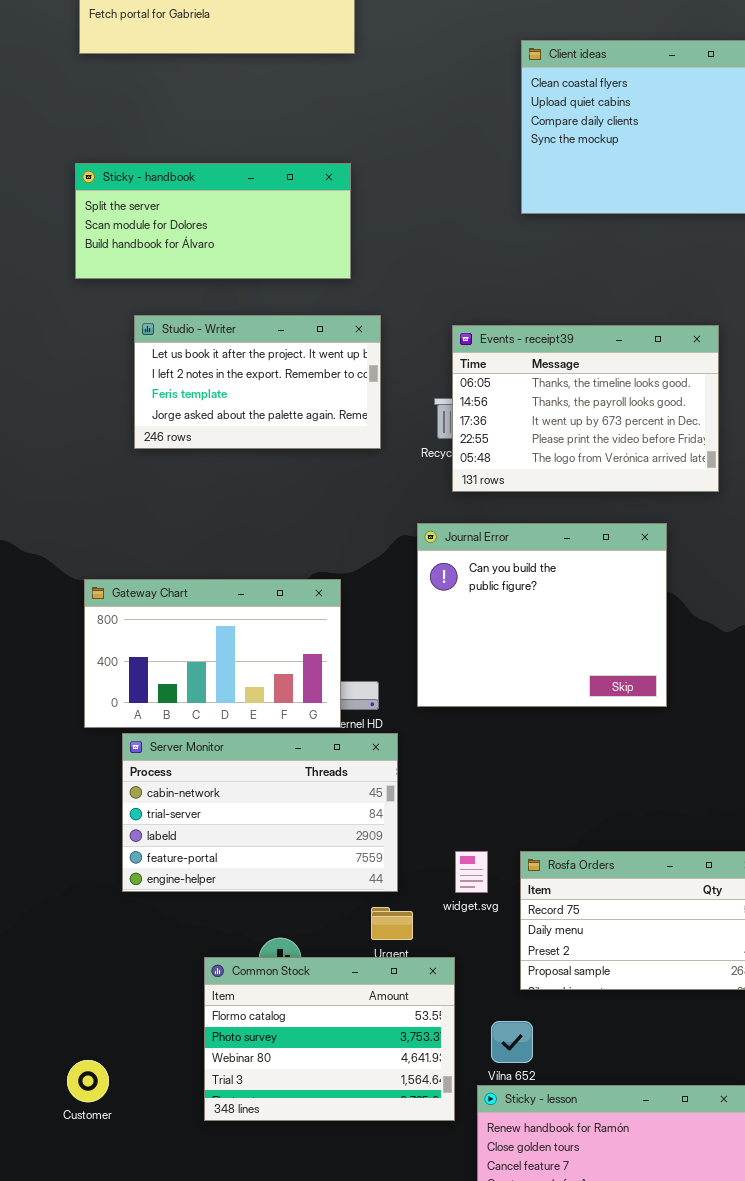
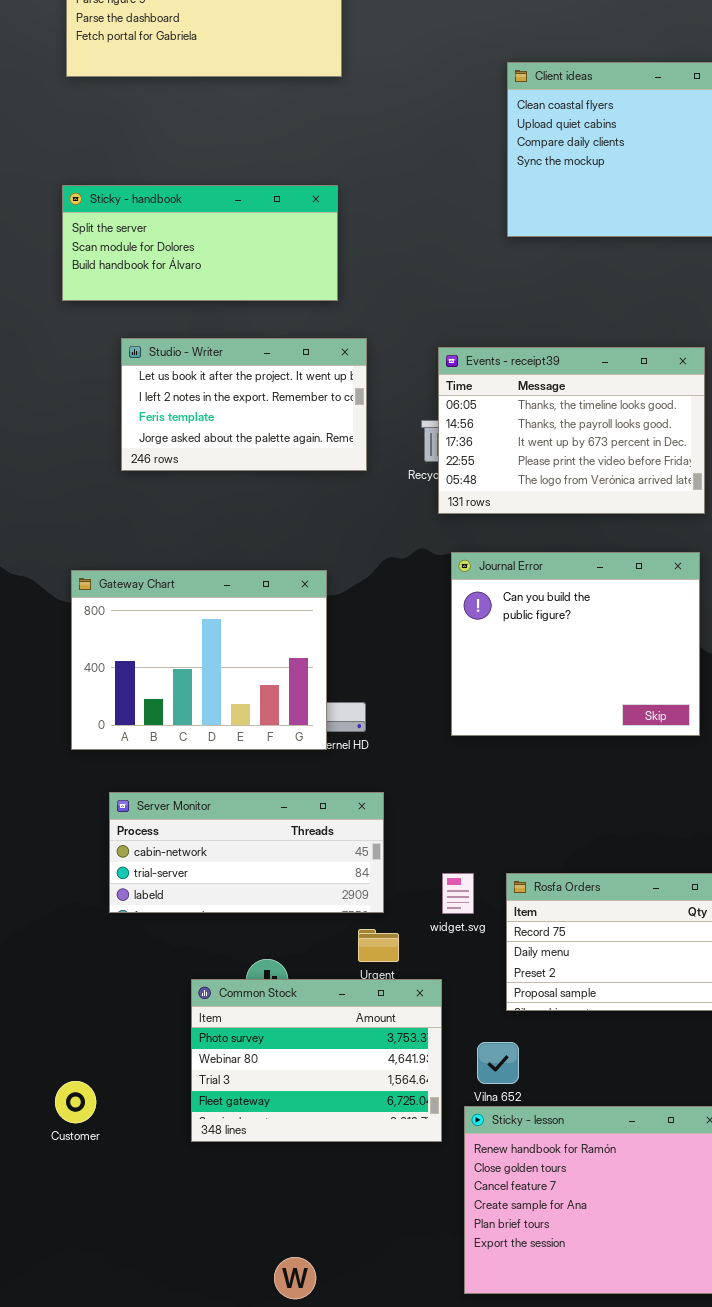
Journal Error: [417,523,667,707] -> [451,552,700,736], moved
Gateway Chart: [84,579,341,728] -> [71,570,327,750], resized
Server Monitor: [122,733,398,892] -> [109,792,384,913], resized
Common Stock: [204,957,455,1121] -> [191,979,442,1142], scrolled down 1 row

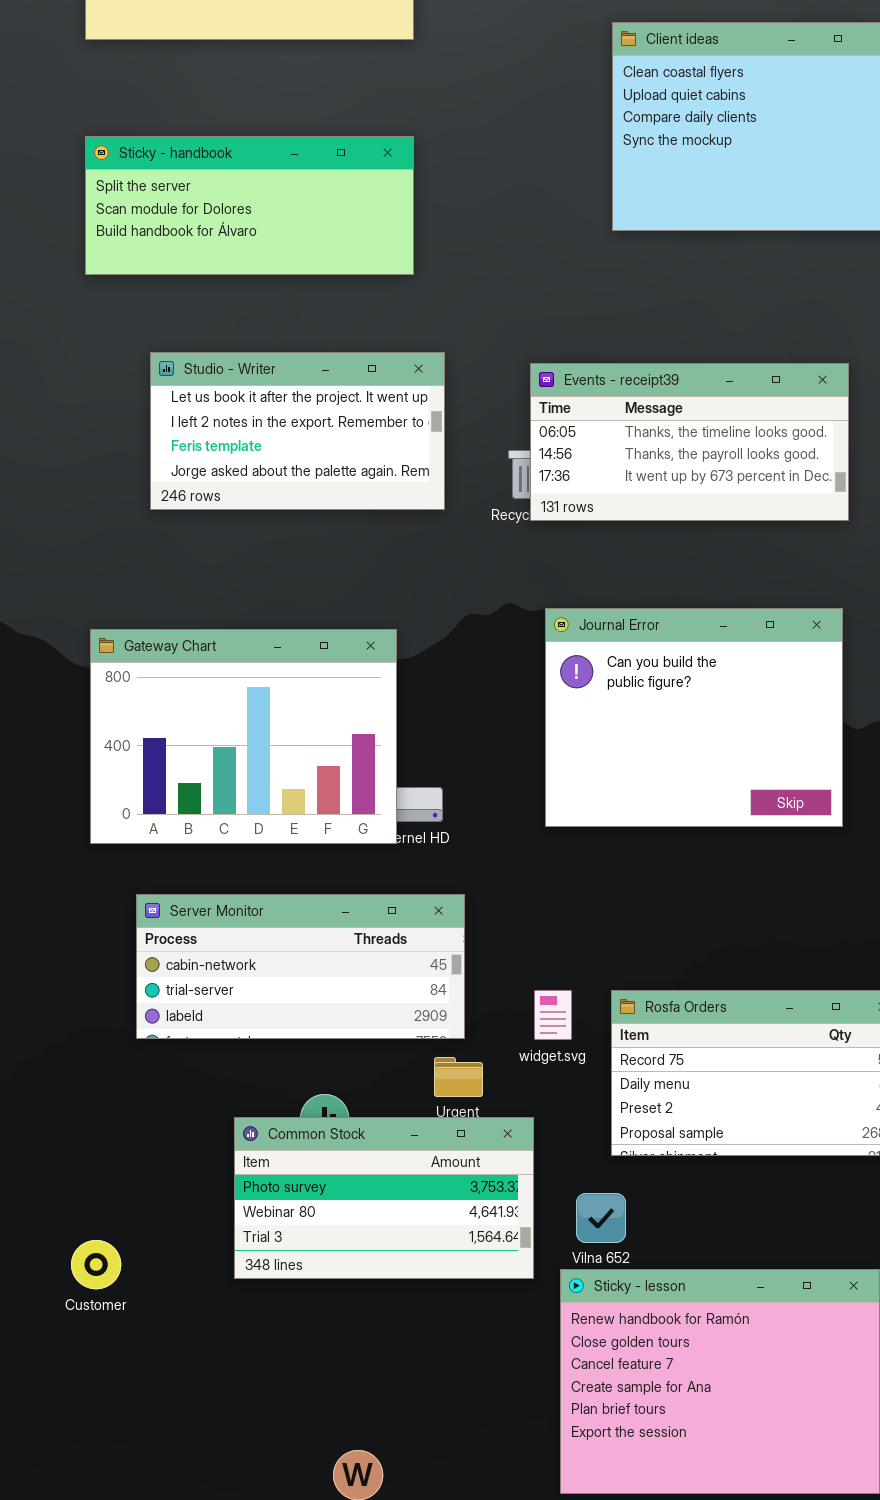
Sticky - handbook: [62,185,338,301] -> [85,136,414,275], moved
Events - receipt39: [438,347,705,514] -> [530,363,849,521], resized
Common Stock: [191,979,442,1142] -> [234,1117,534,1279], resized

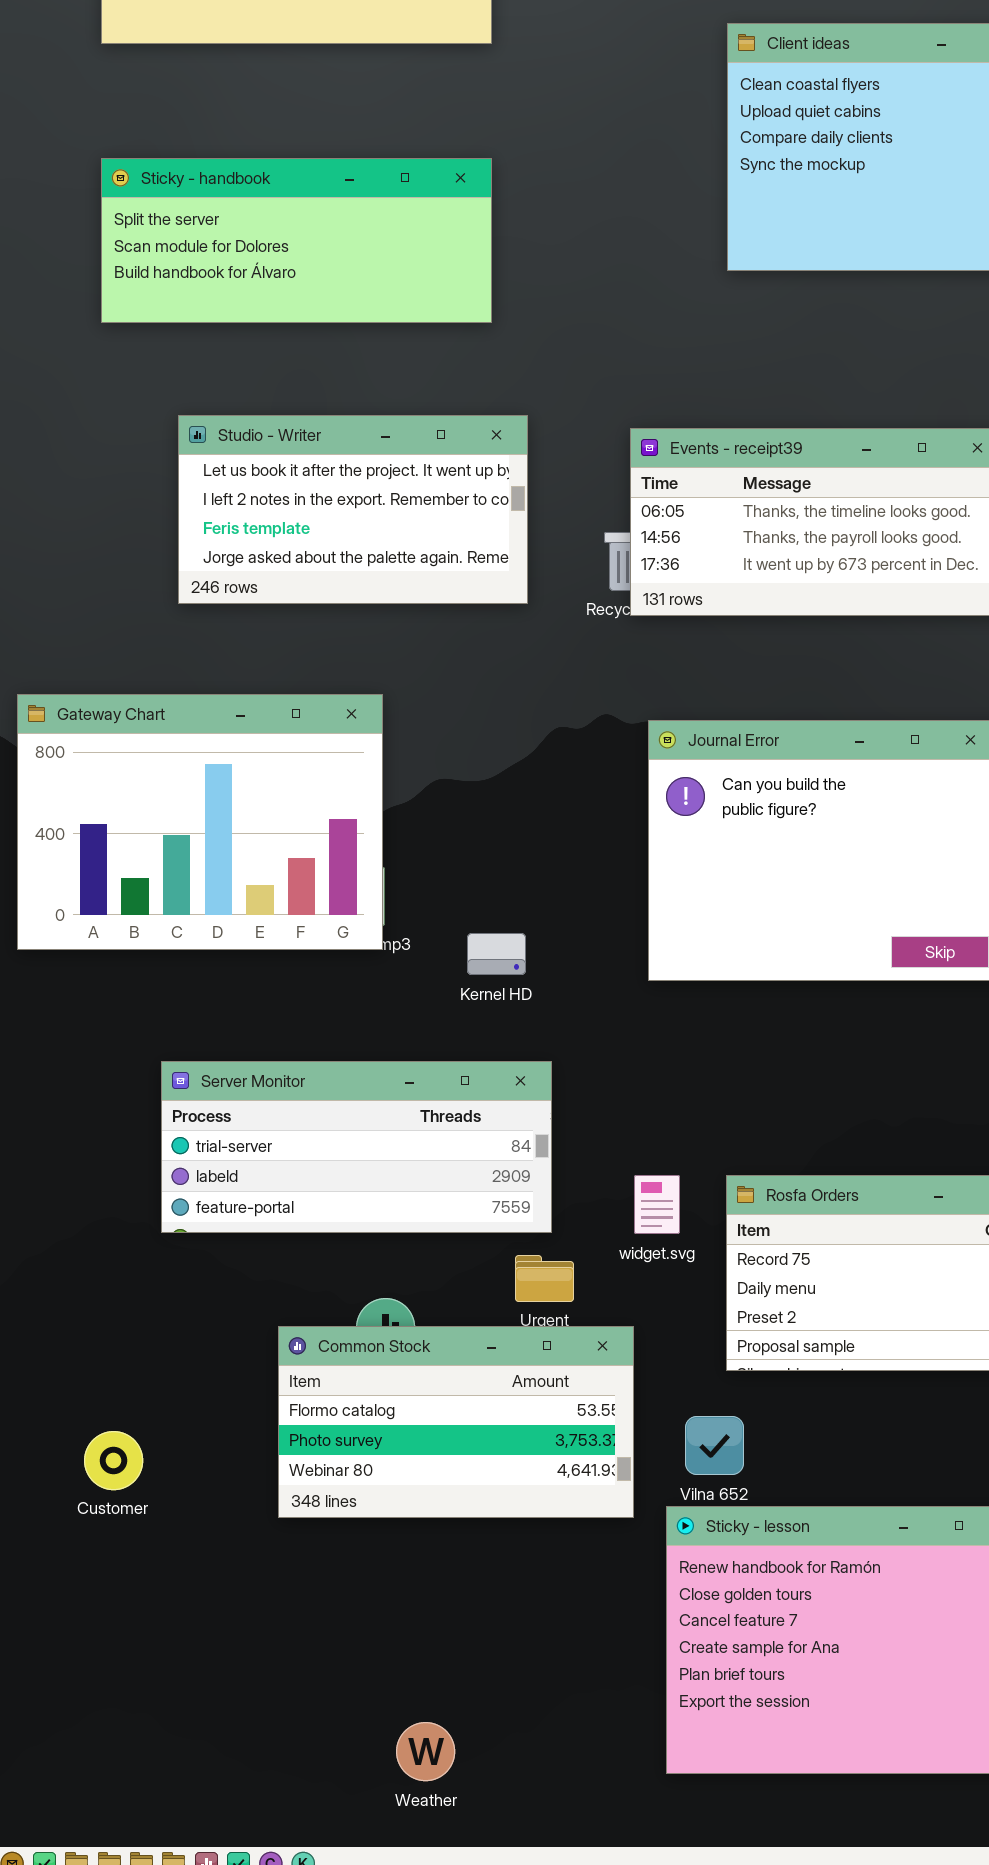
Gateway Chart: [90,629,397,844] -> [17,694,383,950], moved
Server Monitor: [136,894,465,1039] -> [161,1061,552,1233], scrolled down 1 row
Common Stock: [234,1117,534,1279] -> [278,1326,634,1518], scrolled up 1 row
Customer: [71,1240,121,1289] -> [84,1431,143,1490], moved

